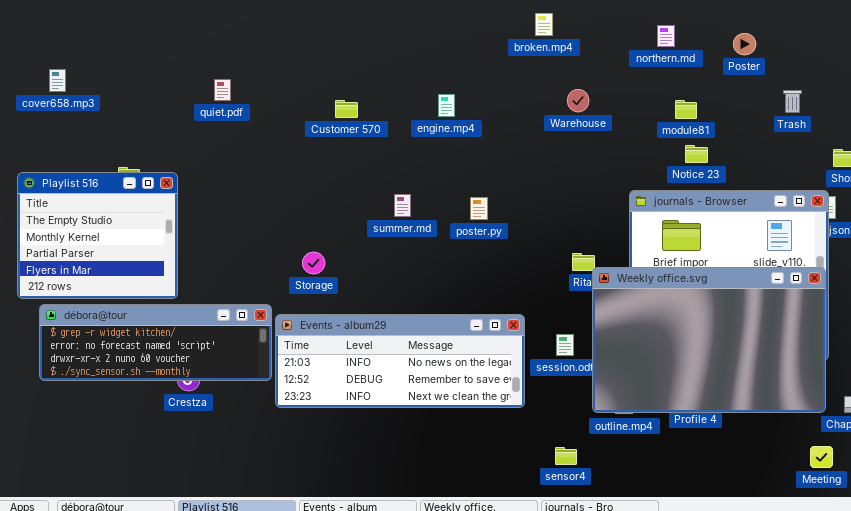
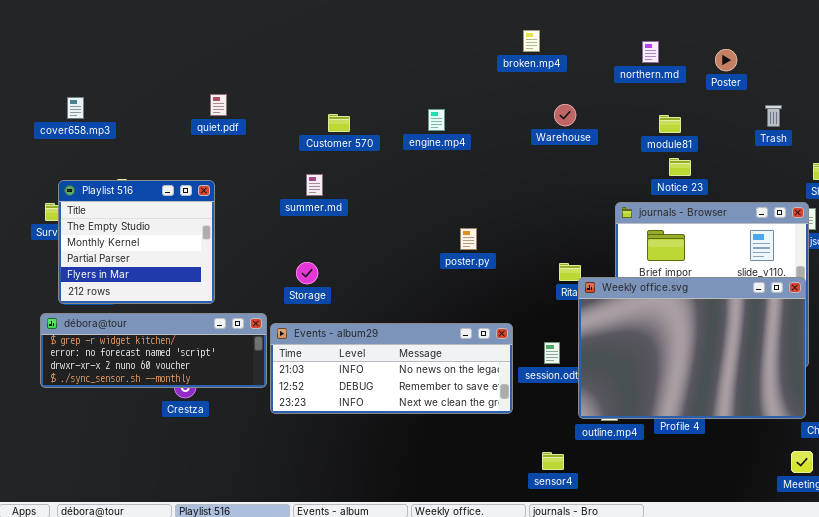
cover658.mp3: [49,69,66,92] -> [67,97,84,119], moved
Playlist 516: [17,172,178,299] -> [58,180,215,304], moved
summer.md: [394,194,411,217] -> [306,174,323,196], moved
poster.py: [470,197,488,220] -> [460,228,477,250], moved

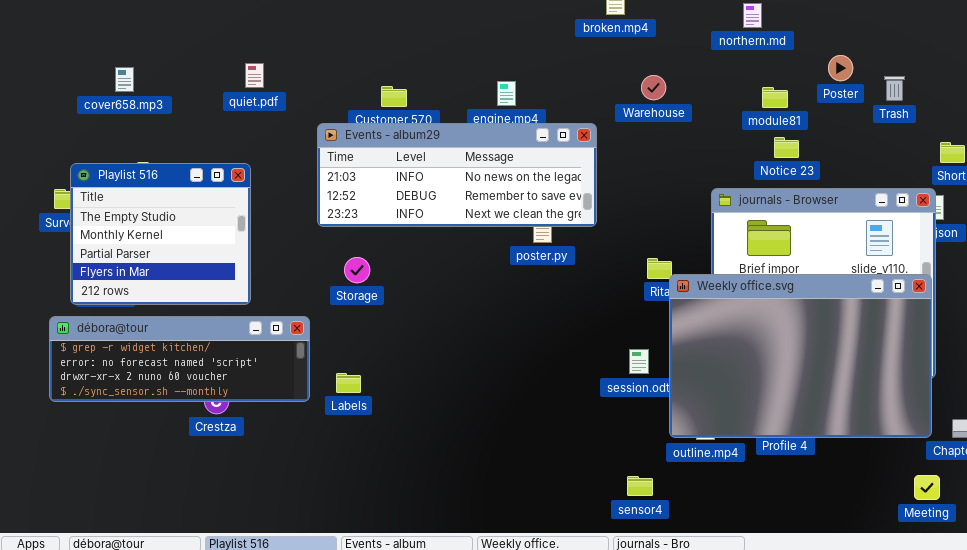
Poster: [715,49,737,71] -> [828,55,853,81], moved
cover658.mp3: [67,97,84,119] -> [115,67,134,92], moved
Events - album29: [270,323,513,414] -> [317,123,597,227], moved

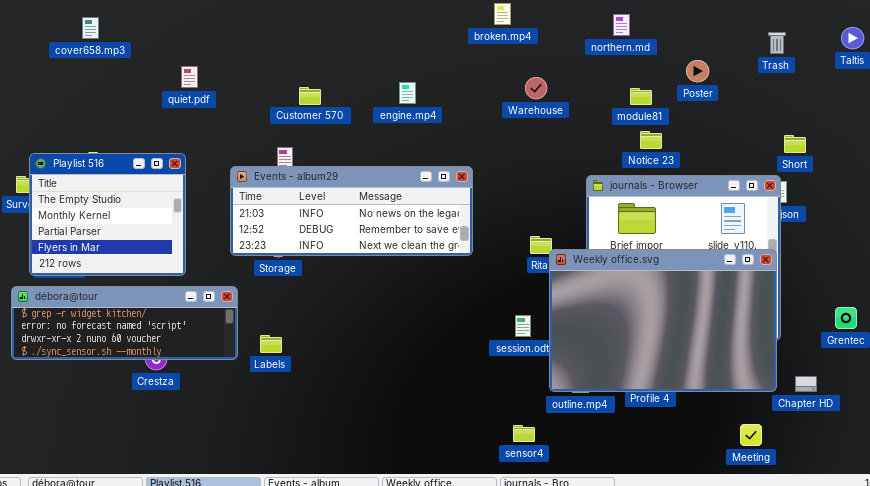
cover658.mp3: [115,67,134,92] -> [82,17,99,39], moved
Trash: [884,76,905,101] -> [768,32,786,54], moved
Events - album29: [317,123,597,227] -> [230,166,473,256], moved
Meeting: [914,475,940,500] -> [740,424,762,446], moved

